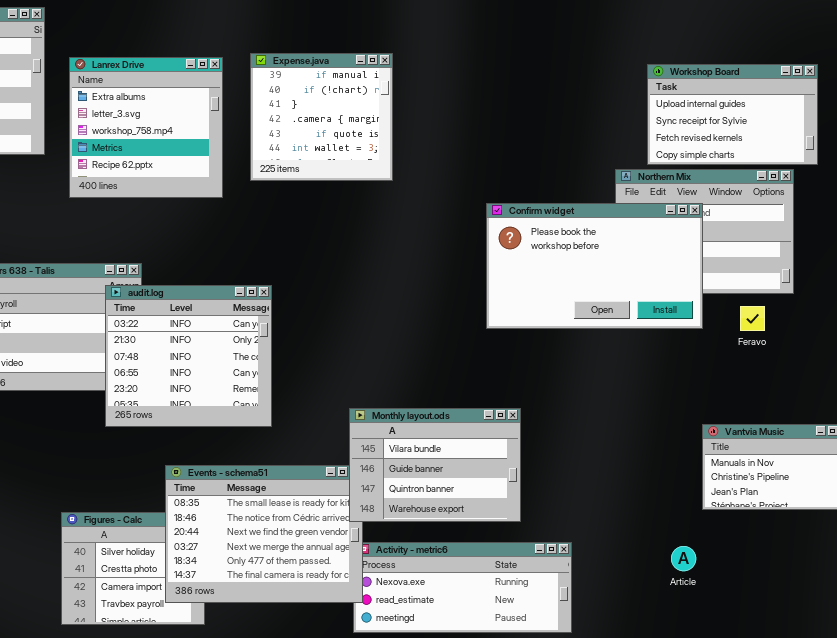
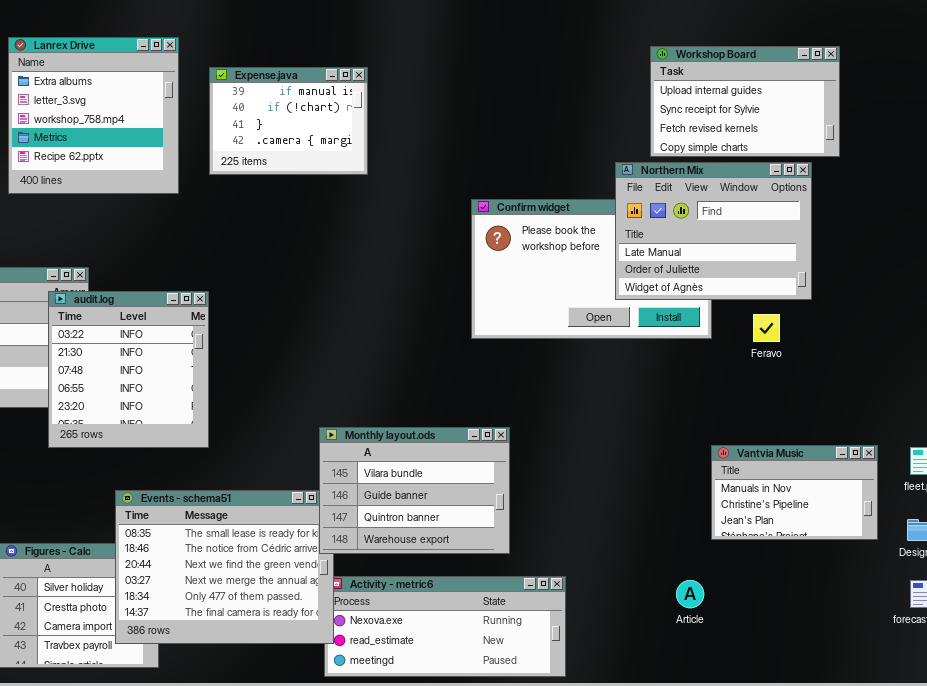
Expense.java: [250,53,393,181] -> [209,67,368,175], resized
Northern Mix: [615,169,794,294] -> [615,162,812,300], raised
audit.log: [105,285,272,427] -> [48,291,209,448], resized

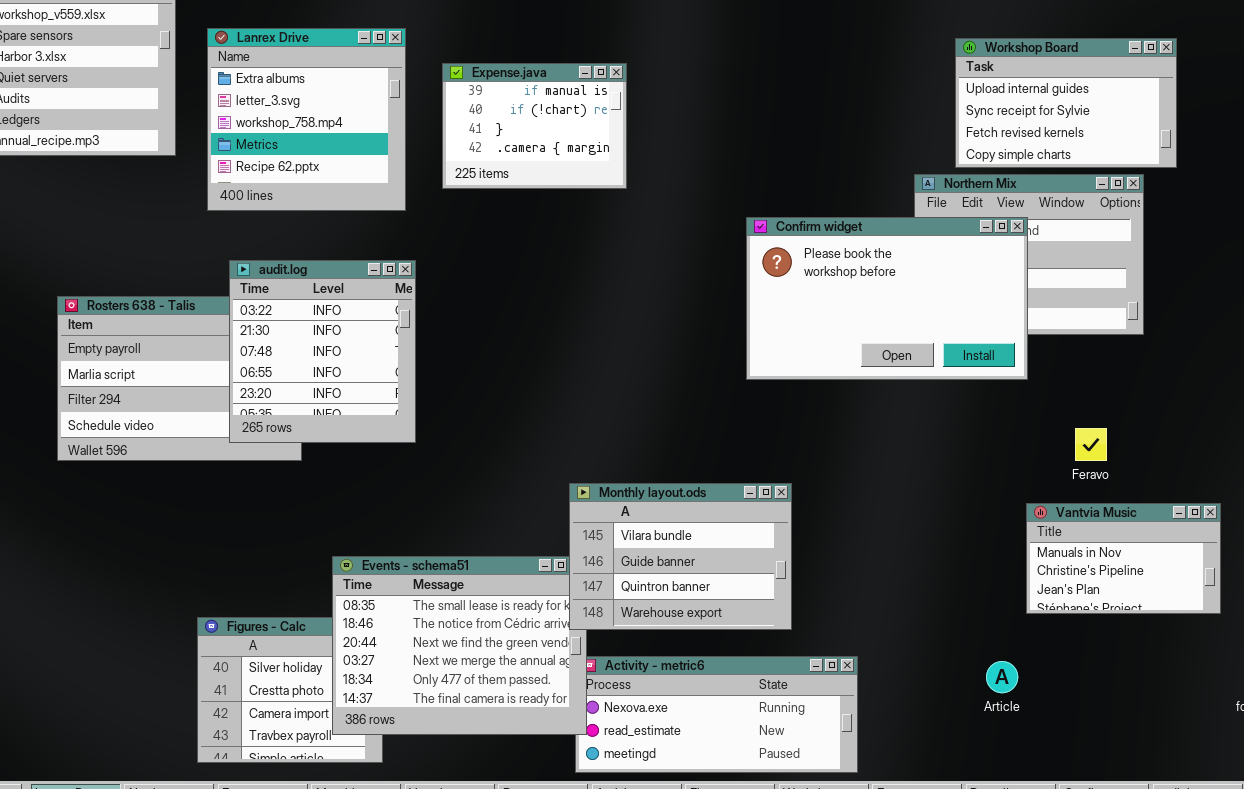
Confirm widget: [471,199,712,339] -> [746,217,1028,380], raised
audit.log: [48,291,209,448] -> [229,260,416,443], moved
Feravo: [753,314,780,342] -> [1075,428,1107,461], moved

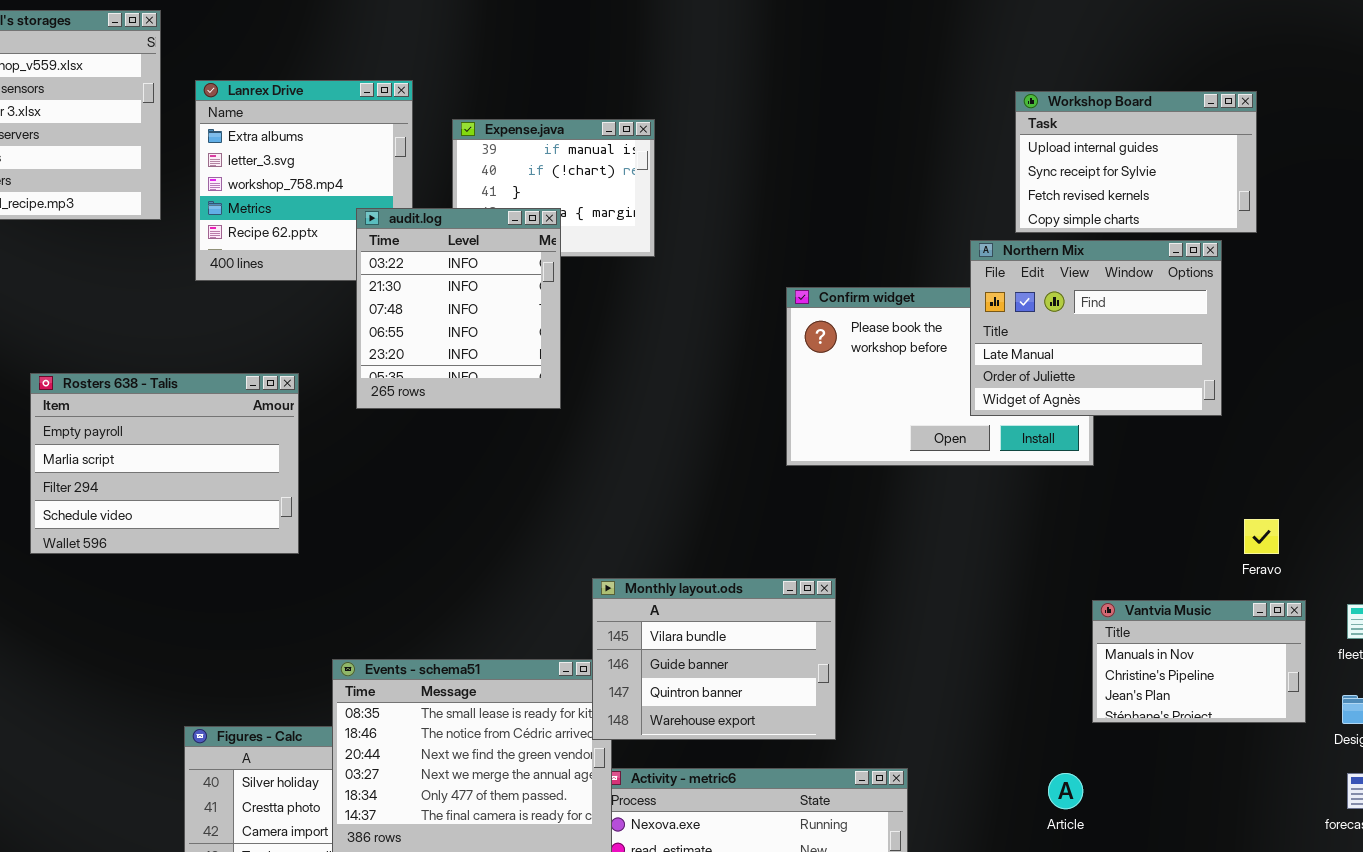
Northern Mix: [914,174,1144,335] -> [970,240,1222,416], raised
audit.log: [229,260,416,443] -> [356,208,561,409], moved
Feravo: [1075,428,1107,461] -> [1244,519,1279,554], moved

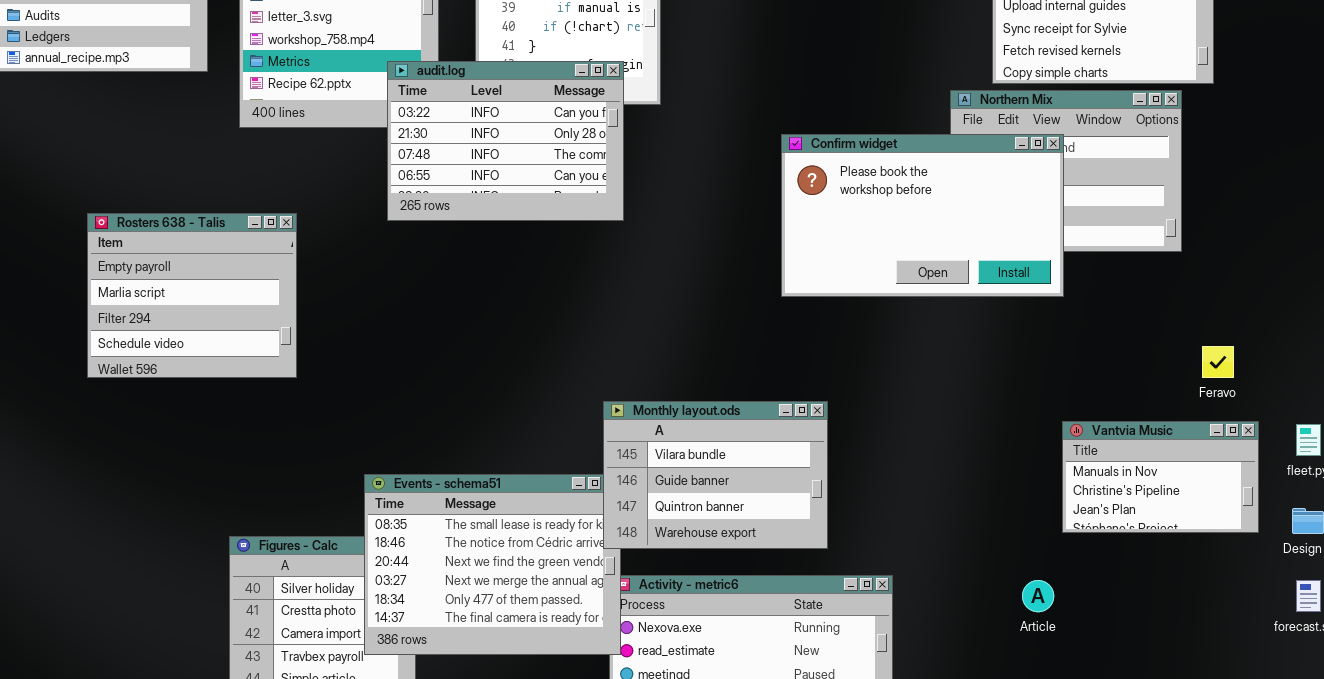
audit.log: [356,208,561,409] -> [387,61,624,221], resized
Confirm widget: [786,287,1094,466] -> [781,134,1064,297], raised
Rosters 638 - Talis: [30,373,299,554] -> [87,213,297,378], resized

